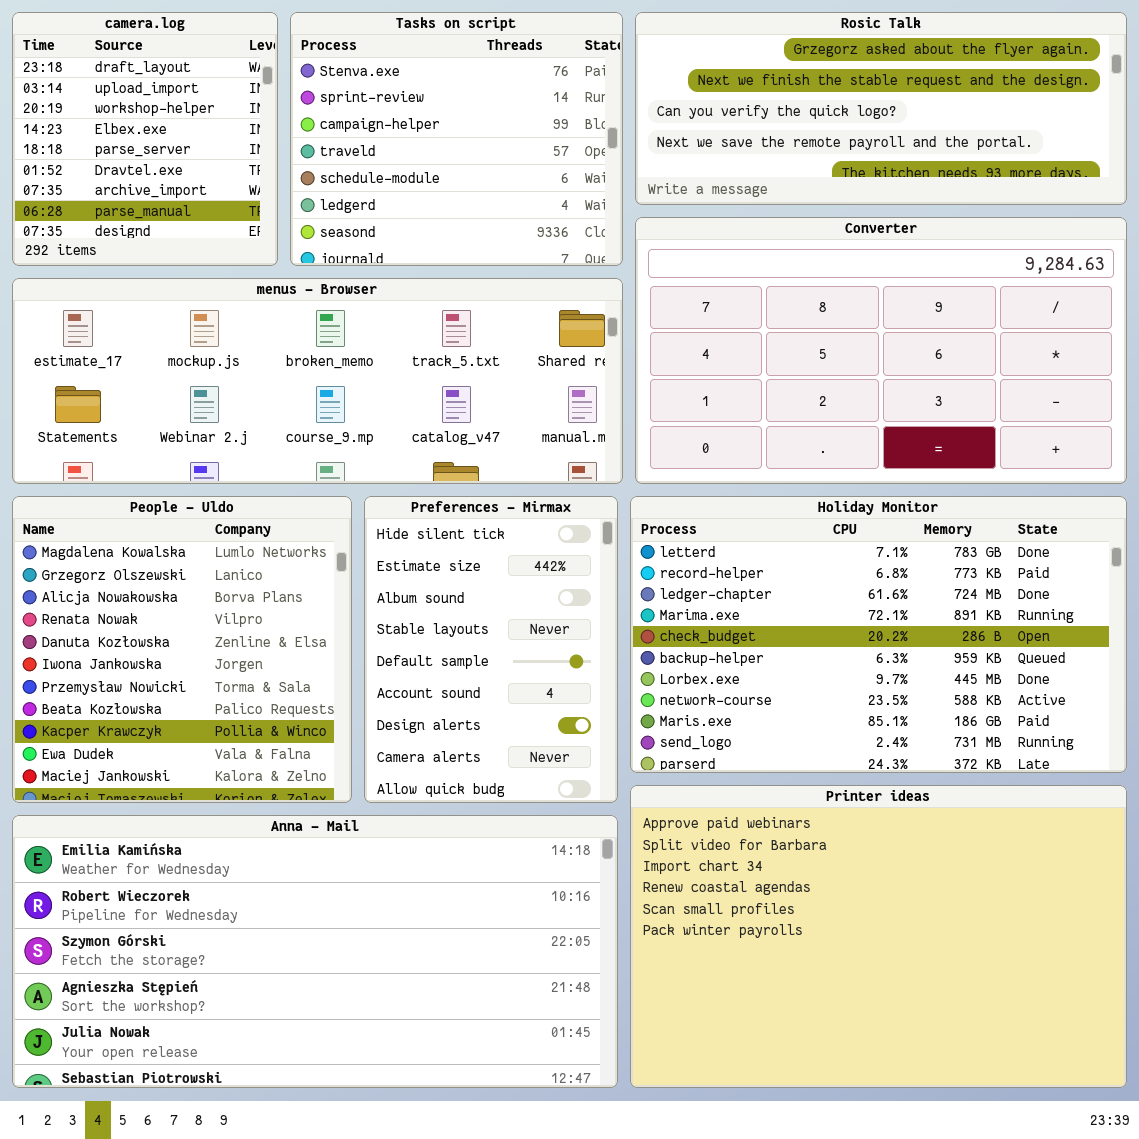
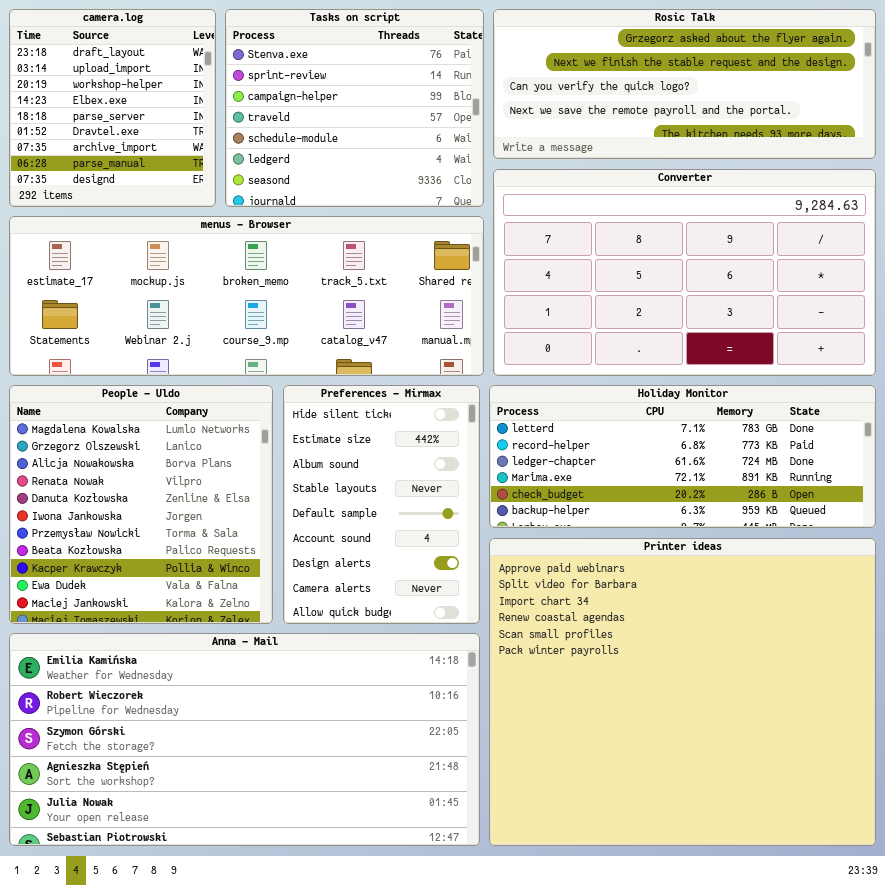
Holiday Monitor: [630,496,1127,773] -> [489,385,876,528], resized
Printer ideas: [630,785,1127,1088] -> [489,538,876,846], resized

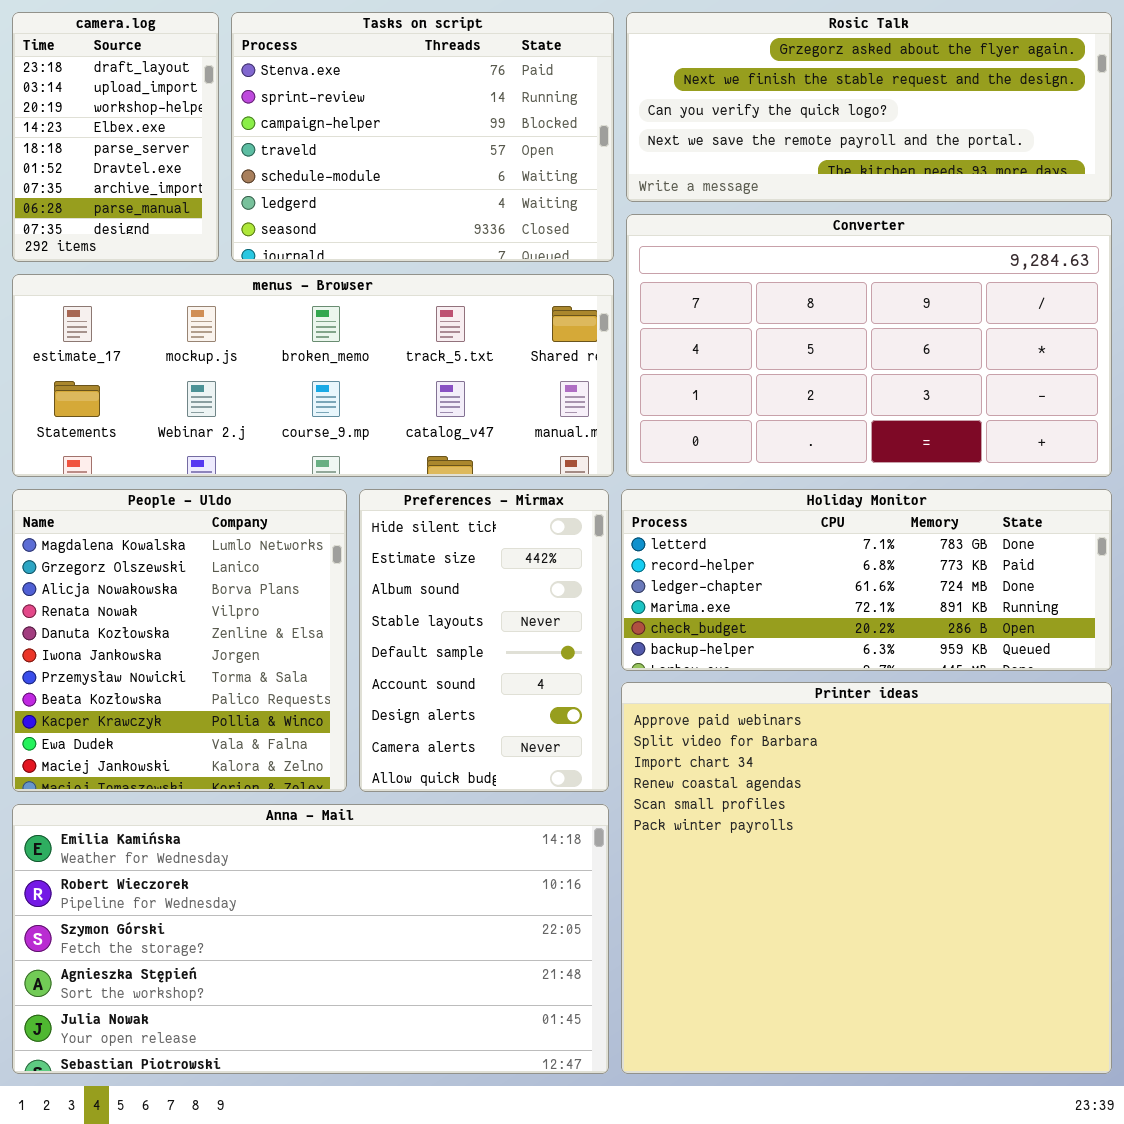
camera.log: [9,9,216,207] -> [12,12,219,262], resized
Tasks on script: [225,9,484,207] -> [231,12,614,262], resized

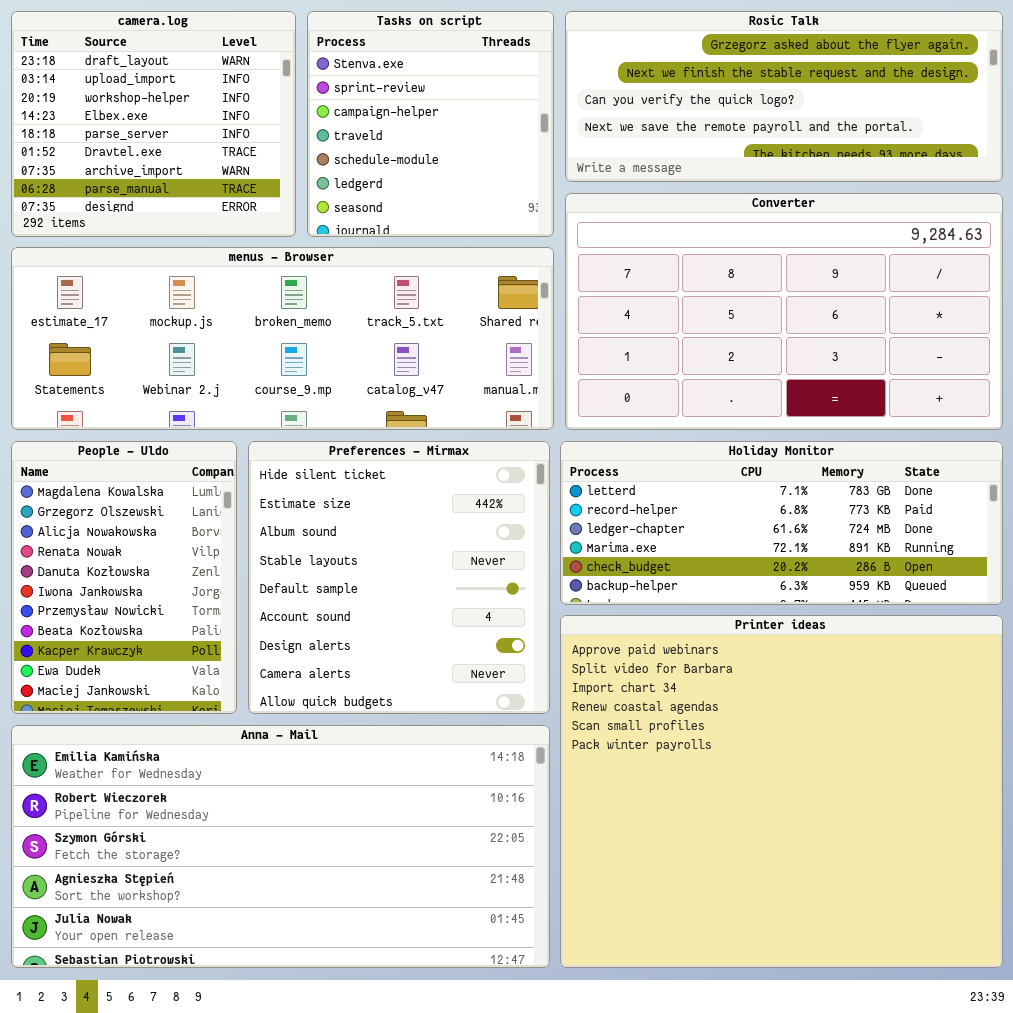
camera.log: [12,12,219,262] -> [11,11,296,237], resized
Tasks on script: [231,12,614,262] -> [307,11,554,237], resized
People - Uldo: [12,489,347,792] -> [11,441,237,714], resized
Preferences - Mirmax: [359,489,609,792] -> [248,441,550,714], resized

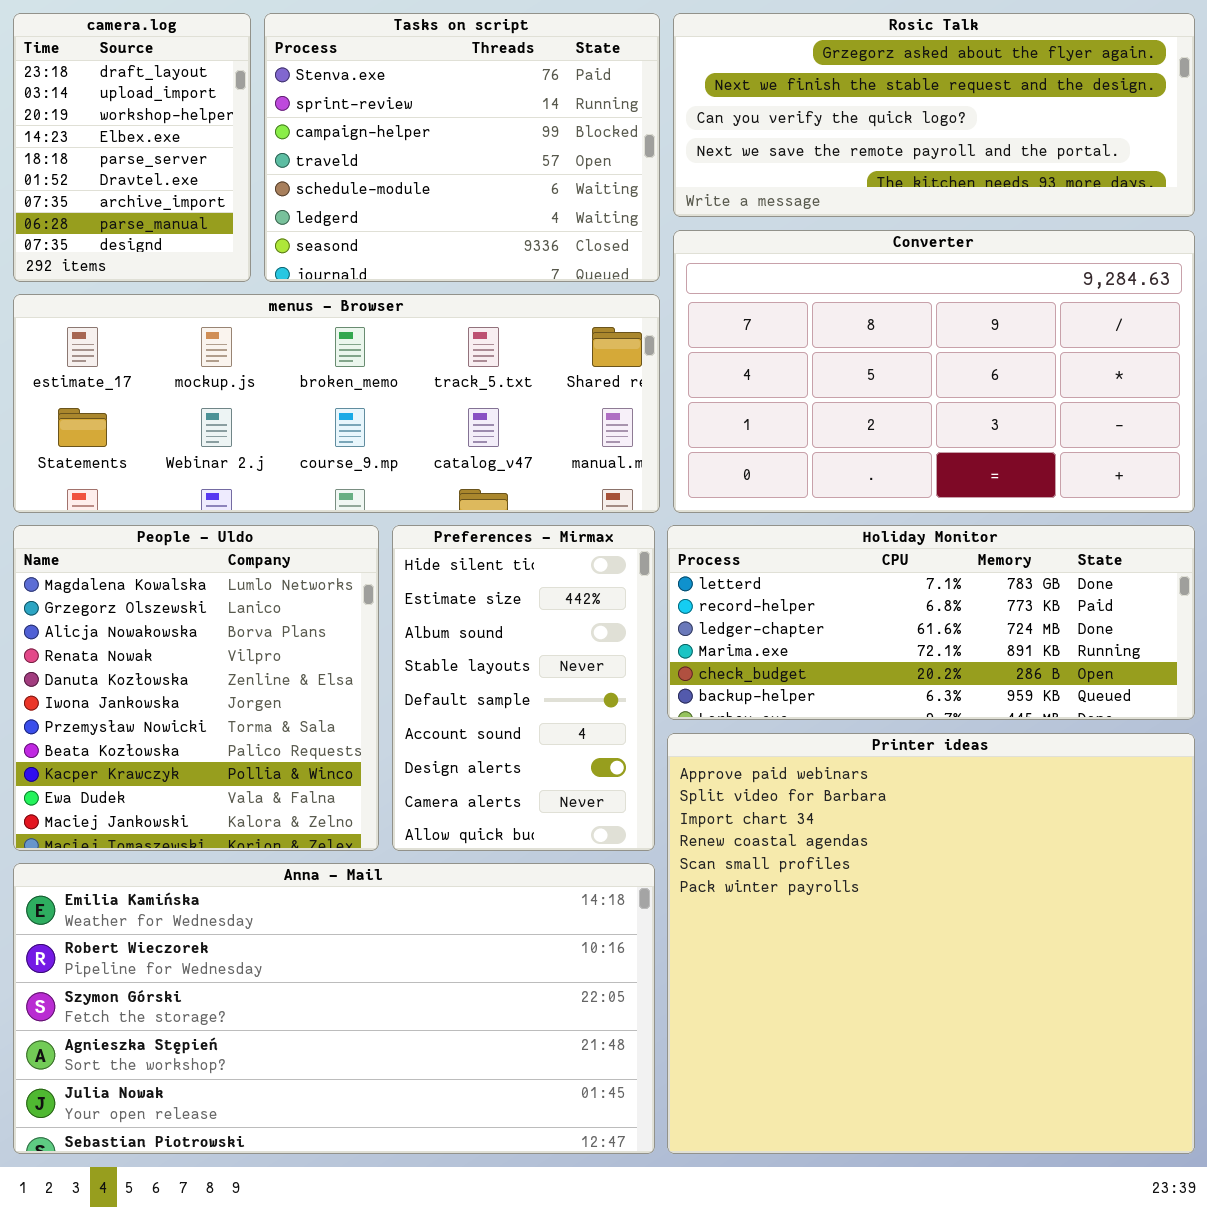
camera.log: [11,11,296,237] -> [13,13,251,282], resized
Tasks on script: [307,11,554,237] -> [264,13,660,282], resized
People - Uldo: [11,441,237,714] -> [13,525,379,851], resized
Preferences - Mirmax: [248,441,550,714] -> [392,525,655,851], resized

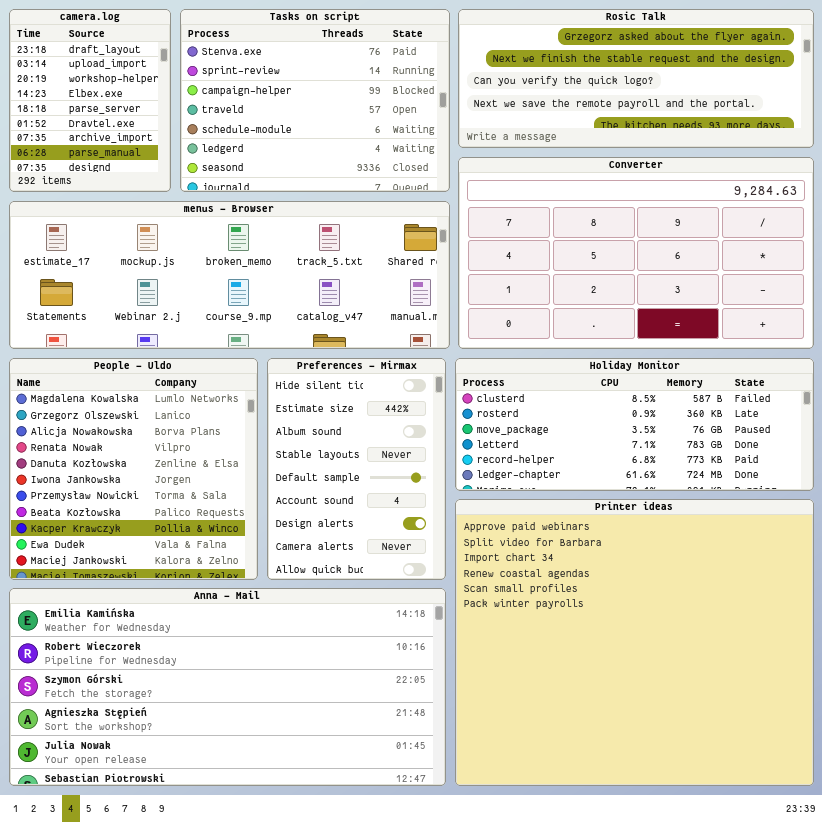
Holiday Monitor: [667,525,1195,720] -> [455,358,814,491], scrolled up 3 rows

